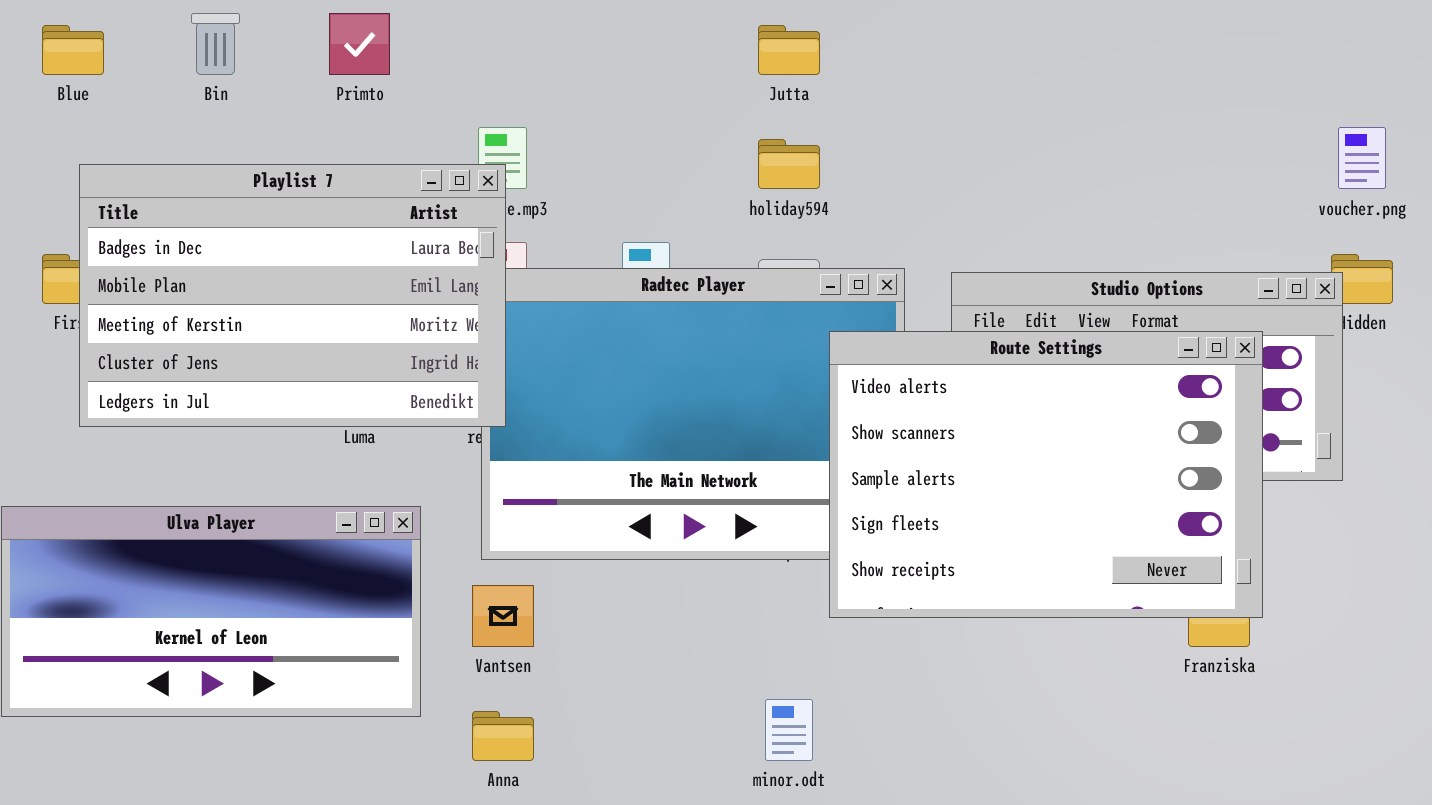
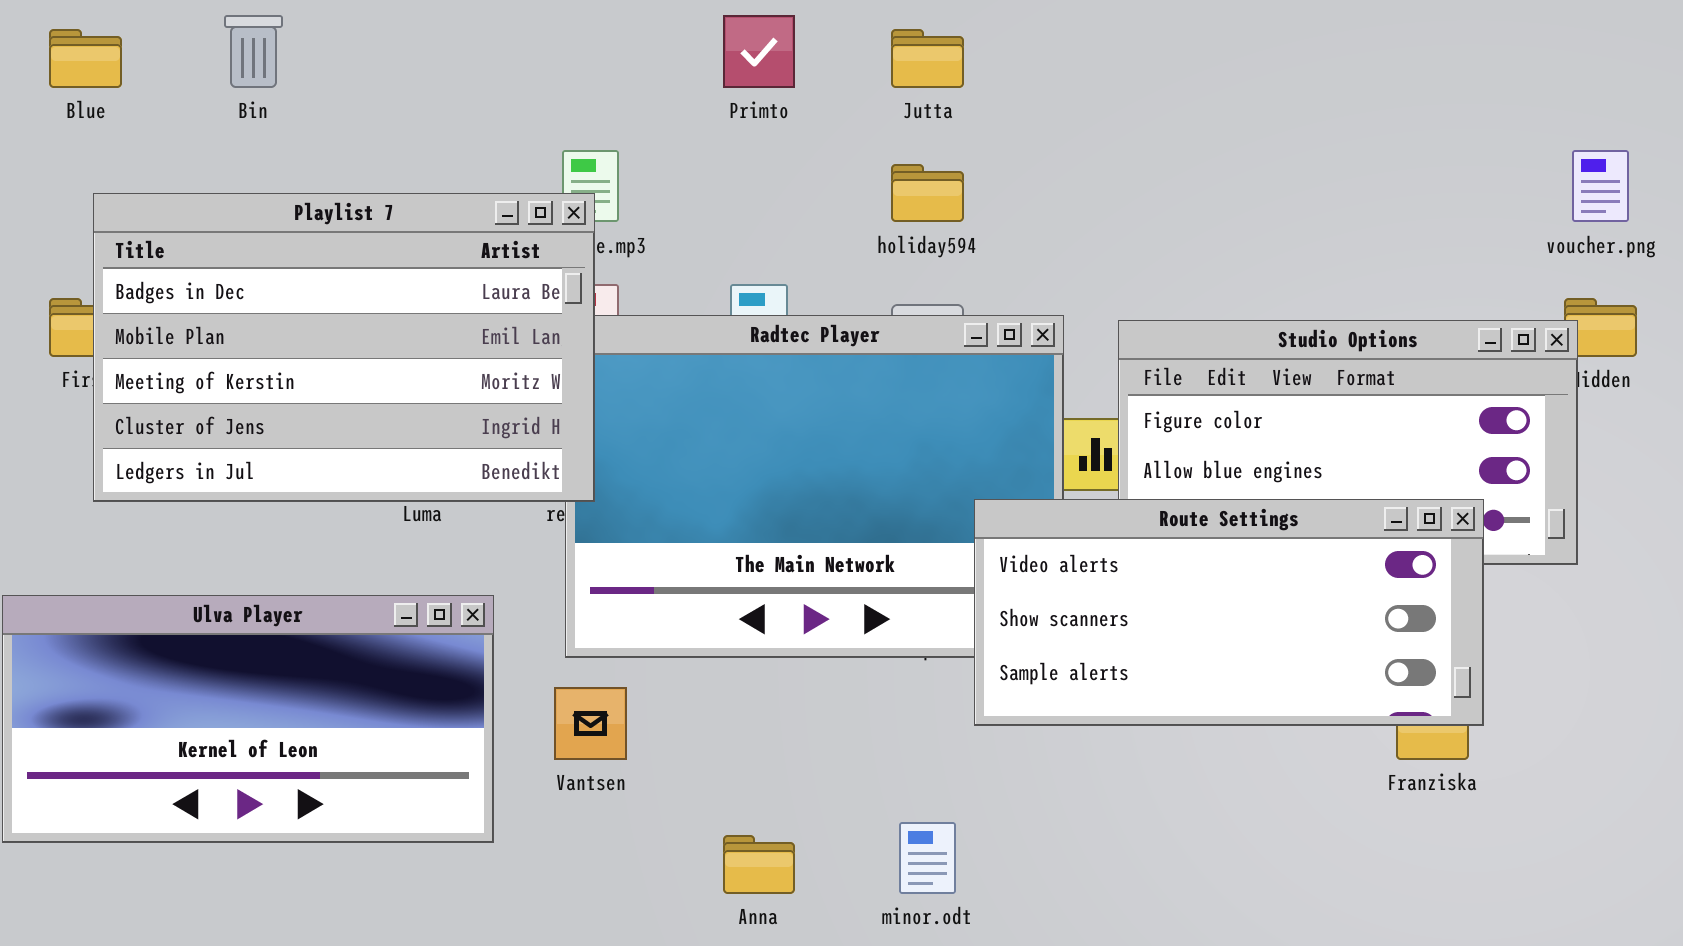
Primto: [329,13,390,75] -> [723,15,795,88], moved
Route Settings: [829,331,1263,618] -> [974,499,1484,726], resized
Anna: [472,711,534,761] -> [723,835,795,894], moved

